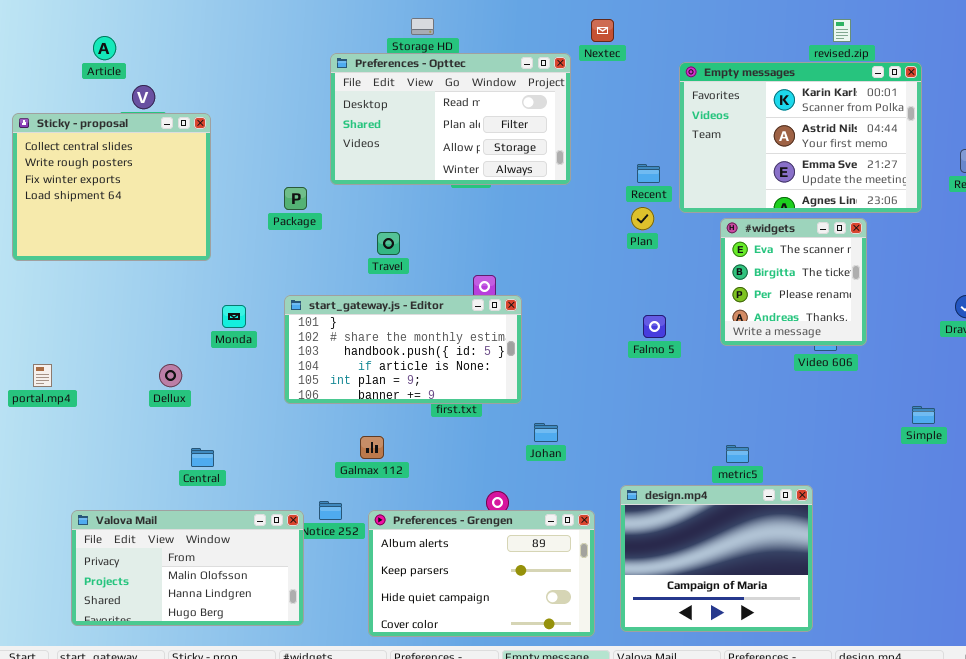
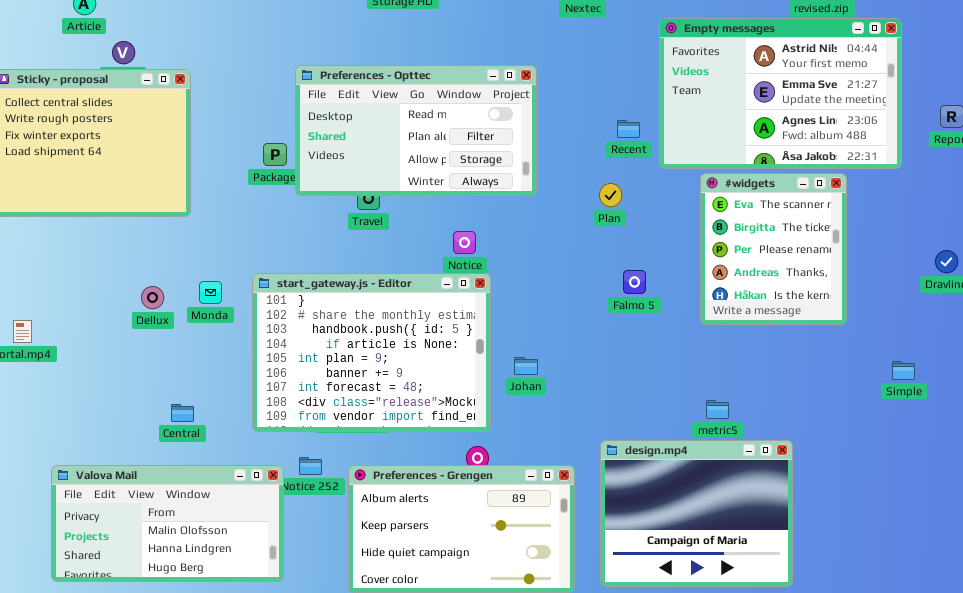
Preferences - Opttec: [330,53,571,185] -> [295,65,537,196], moved
Empty messages: [679,62,922,213] -> [659,18,902,169], scrolled down 1 row
Plan: [631,207,654,230] -> [599,183,622,207], moved
#widgets: [720,218,867,346] -> [700,173,847,325], resized
start_gateway.js - Editor: [284,295,522,404] -> [252,273,491,432], moved, resized
Monda: [222,305,246,328] -> [199,281,222,304], moved
Dellux: [159,364,182,387] -> [141,286,164,309], moved
Johan: [534,423,558,442] -> [514,357,538,375], moved

